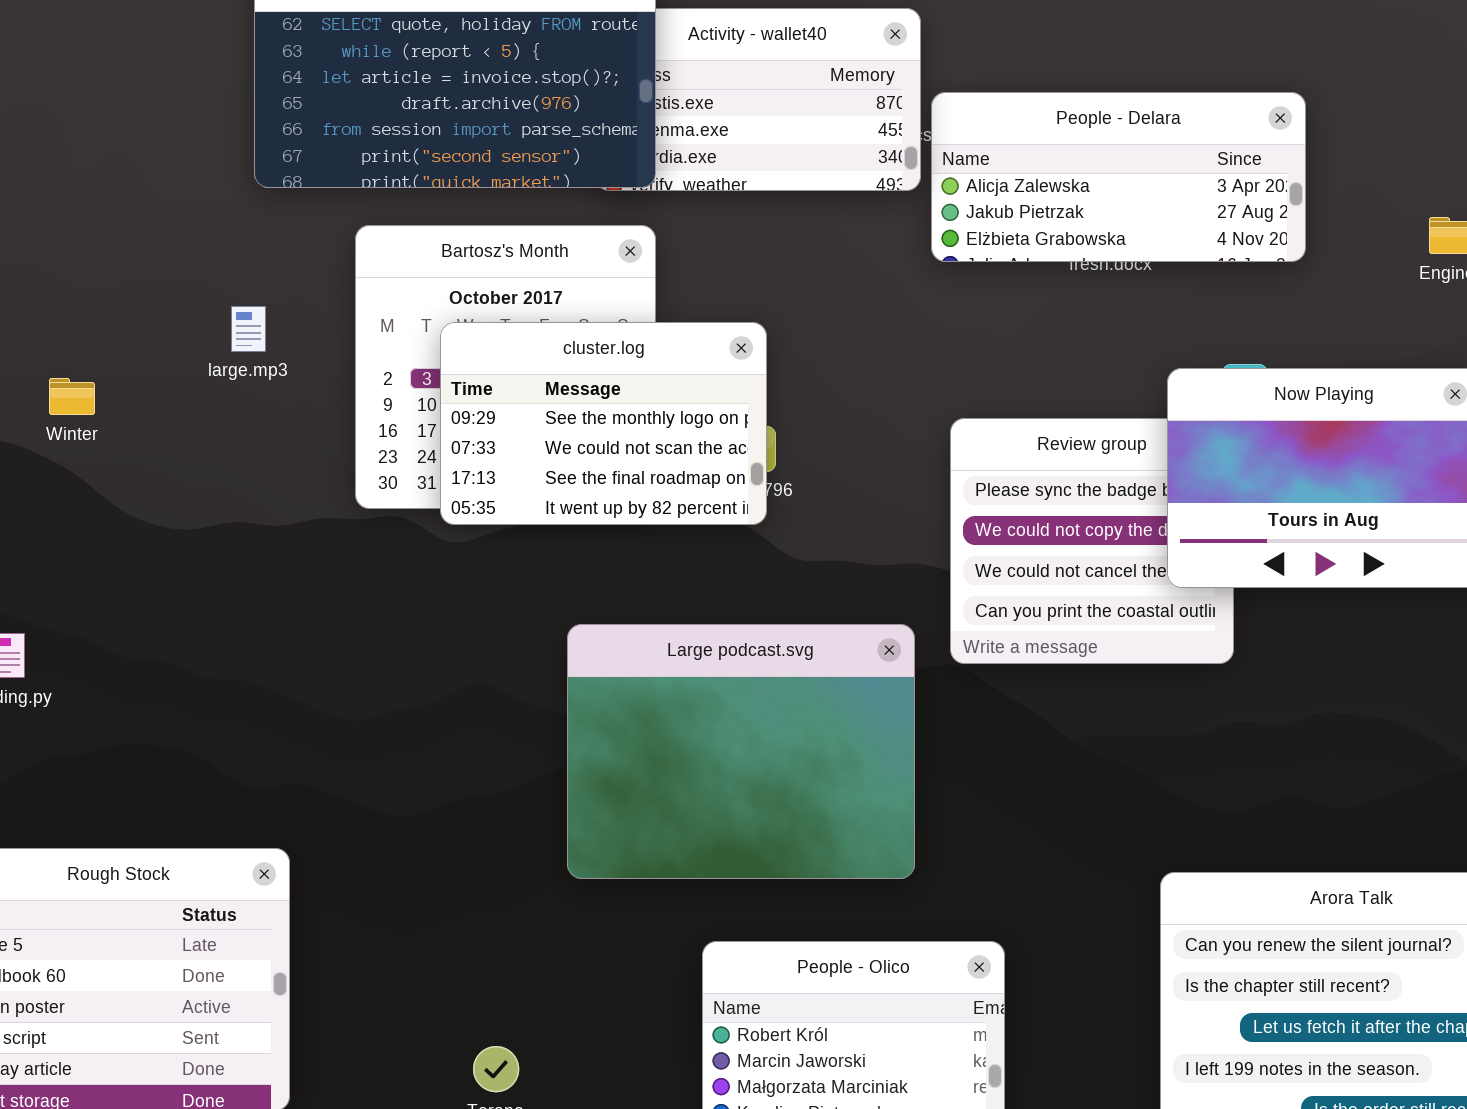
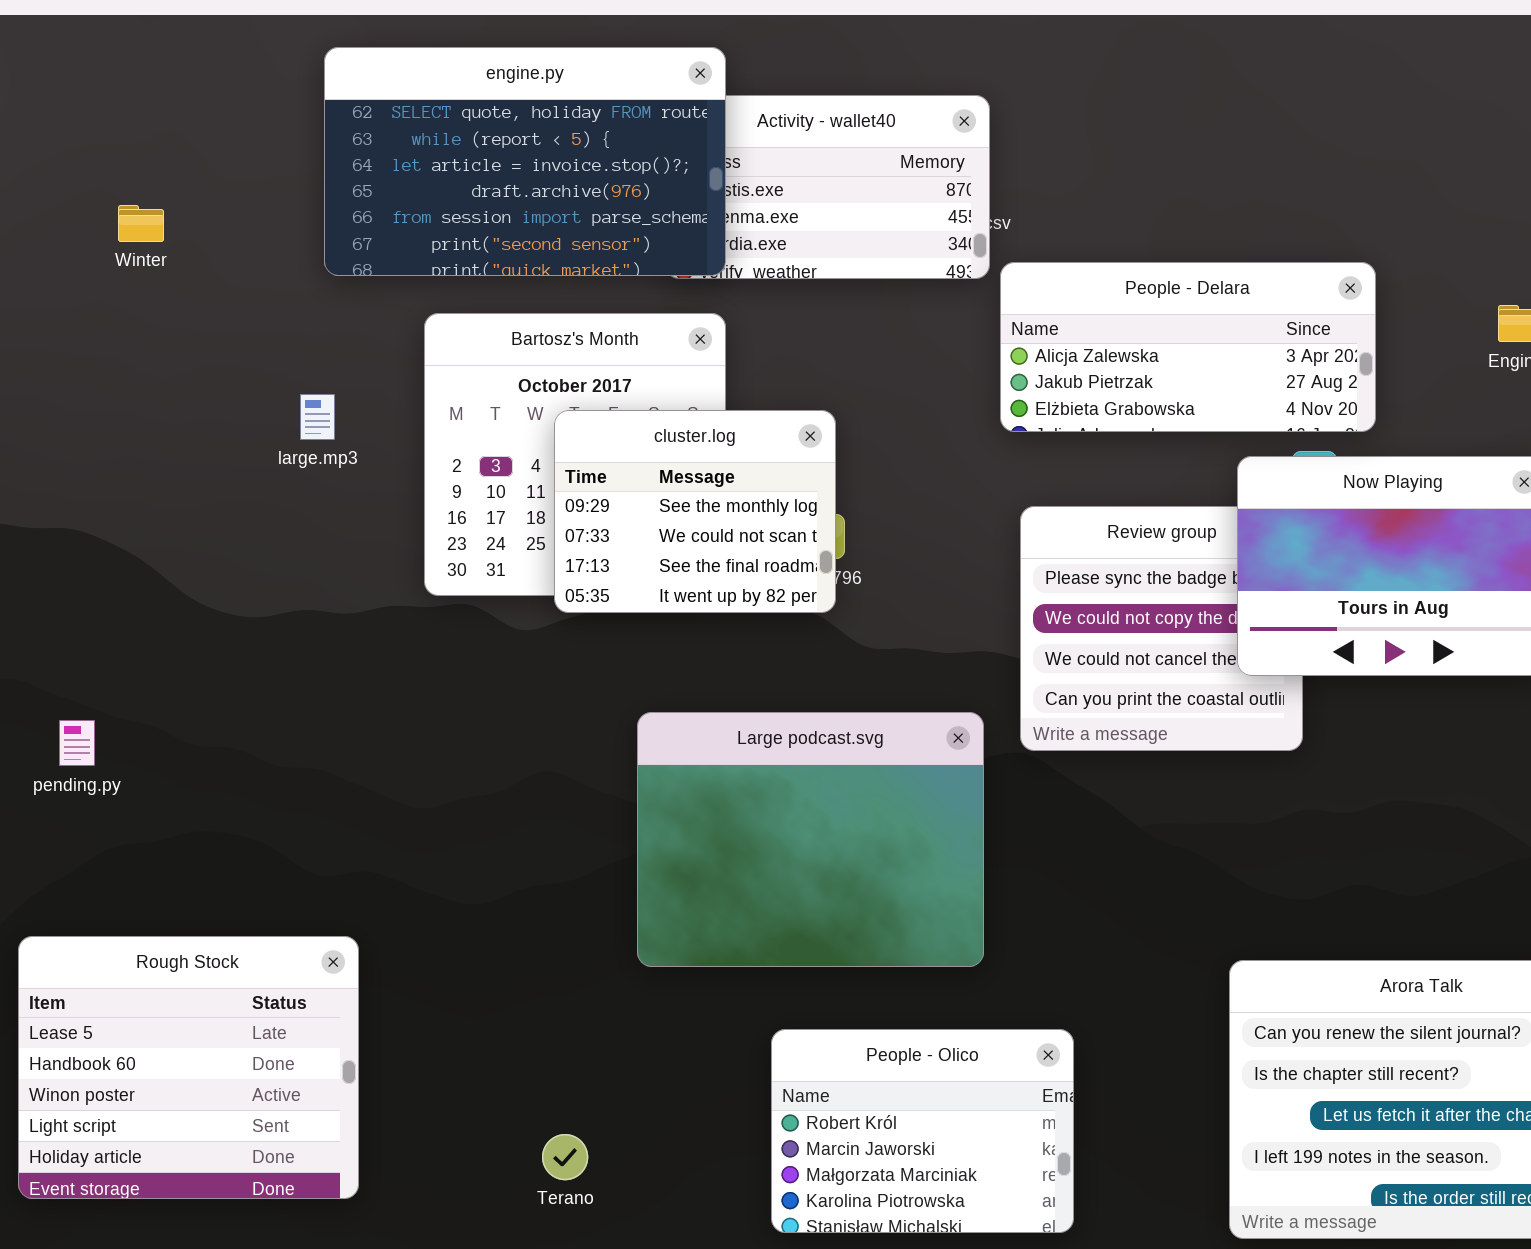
People - Delara: [931,92,1306,262] -> [1000,262,1376,432], moved
cluster.log: [440,322,767,525] -> [554,410,836,613], resized
Winter: [49,378,95,415] -> [118,205,164,242], moved

